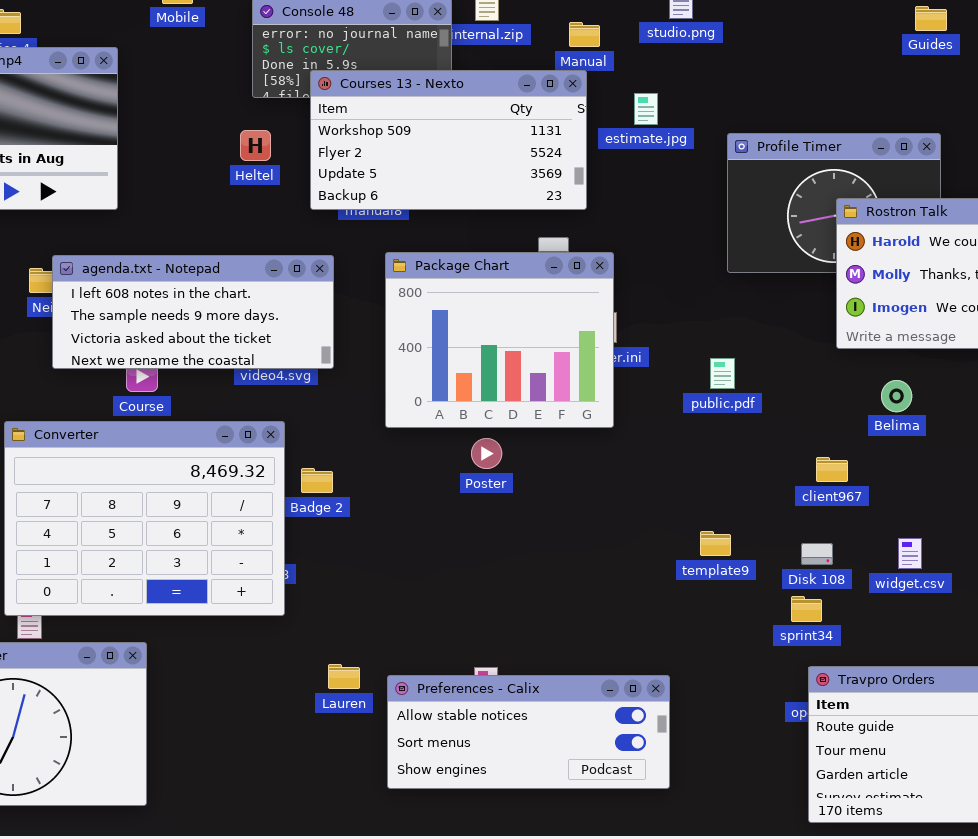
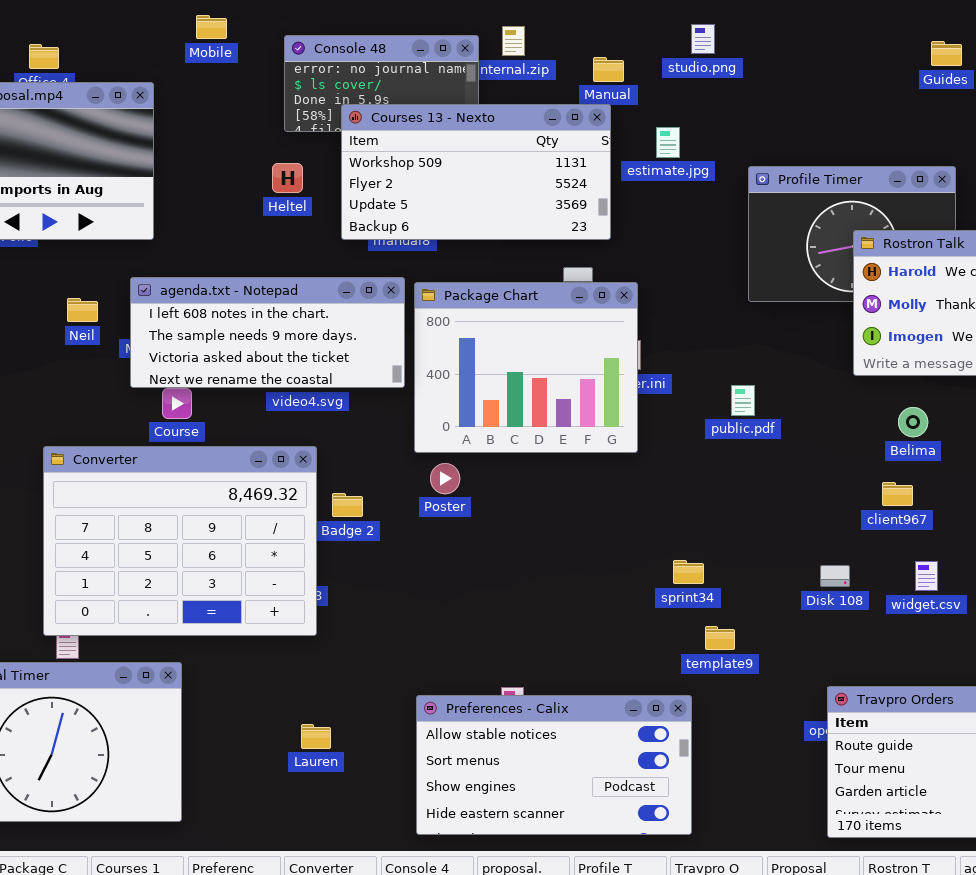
agenda.txt - Notepad: [52,255,334,369] -> [130,277,405,388], moved
Poster: [471,438,502,469] -> [430,463,460,494], moved
client967: [816,457,848,482] -> [882,482,913,506], moved
template9: [700,531,731,556] -> [705,626,735,650], moved
sprint34: [791,596,822,622] -> [673,560,704,584], moved
Lauren: [328,664,360,689] -> [301,724,331,749], moved
Preferences - Calix: [387,675,670,789] -> [416,695,692,835], resized

